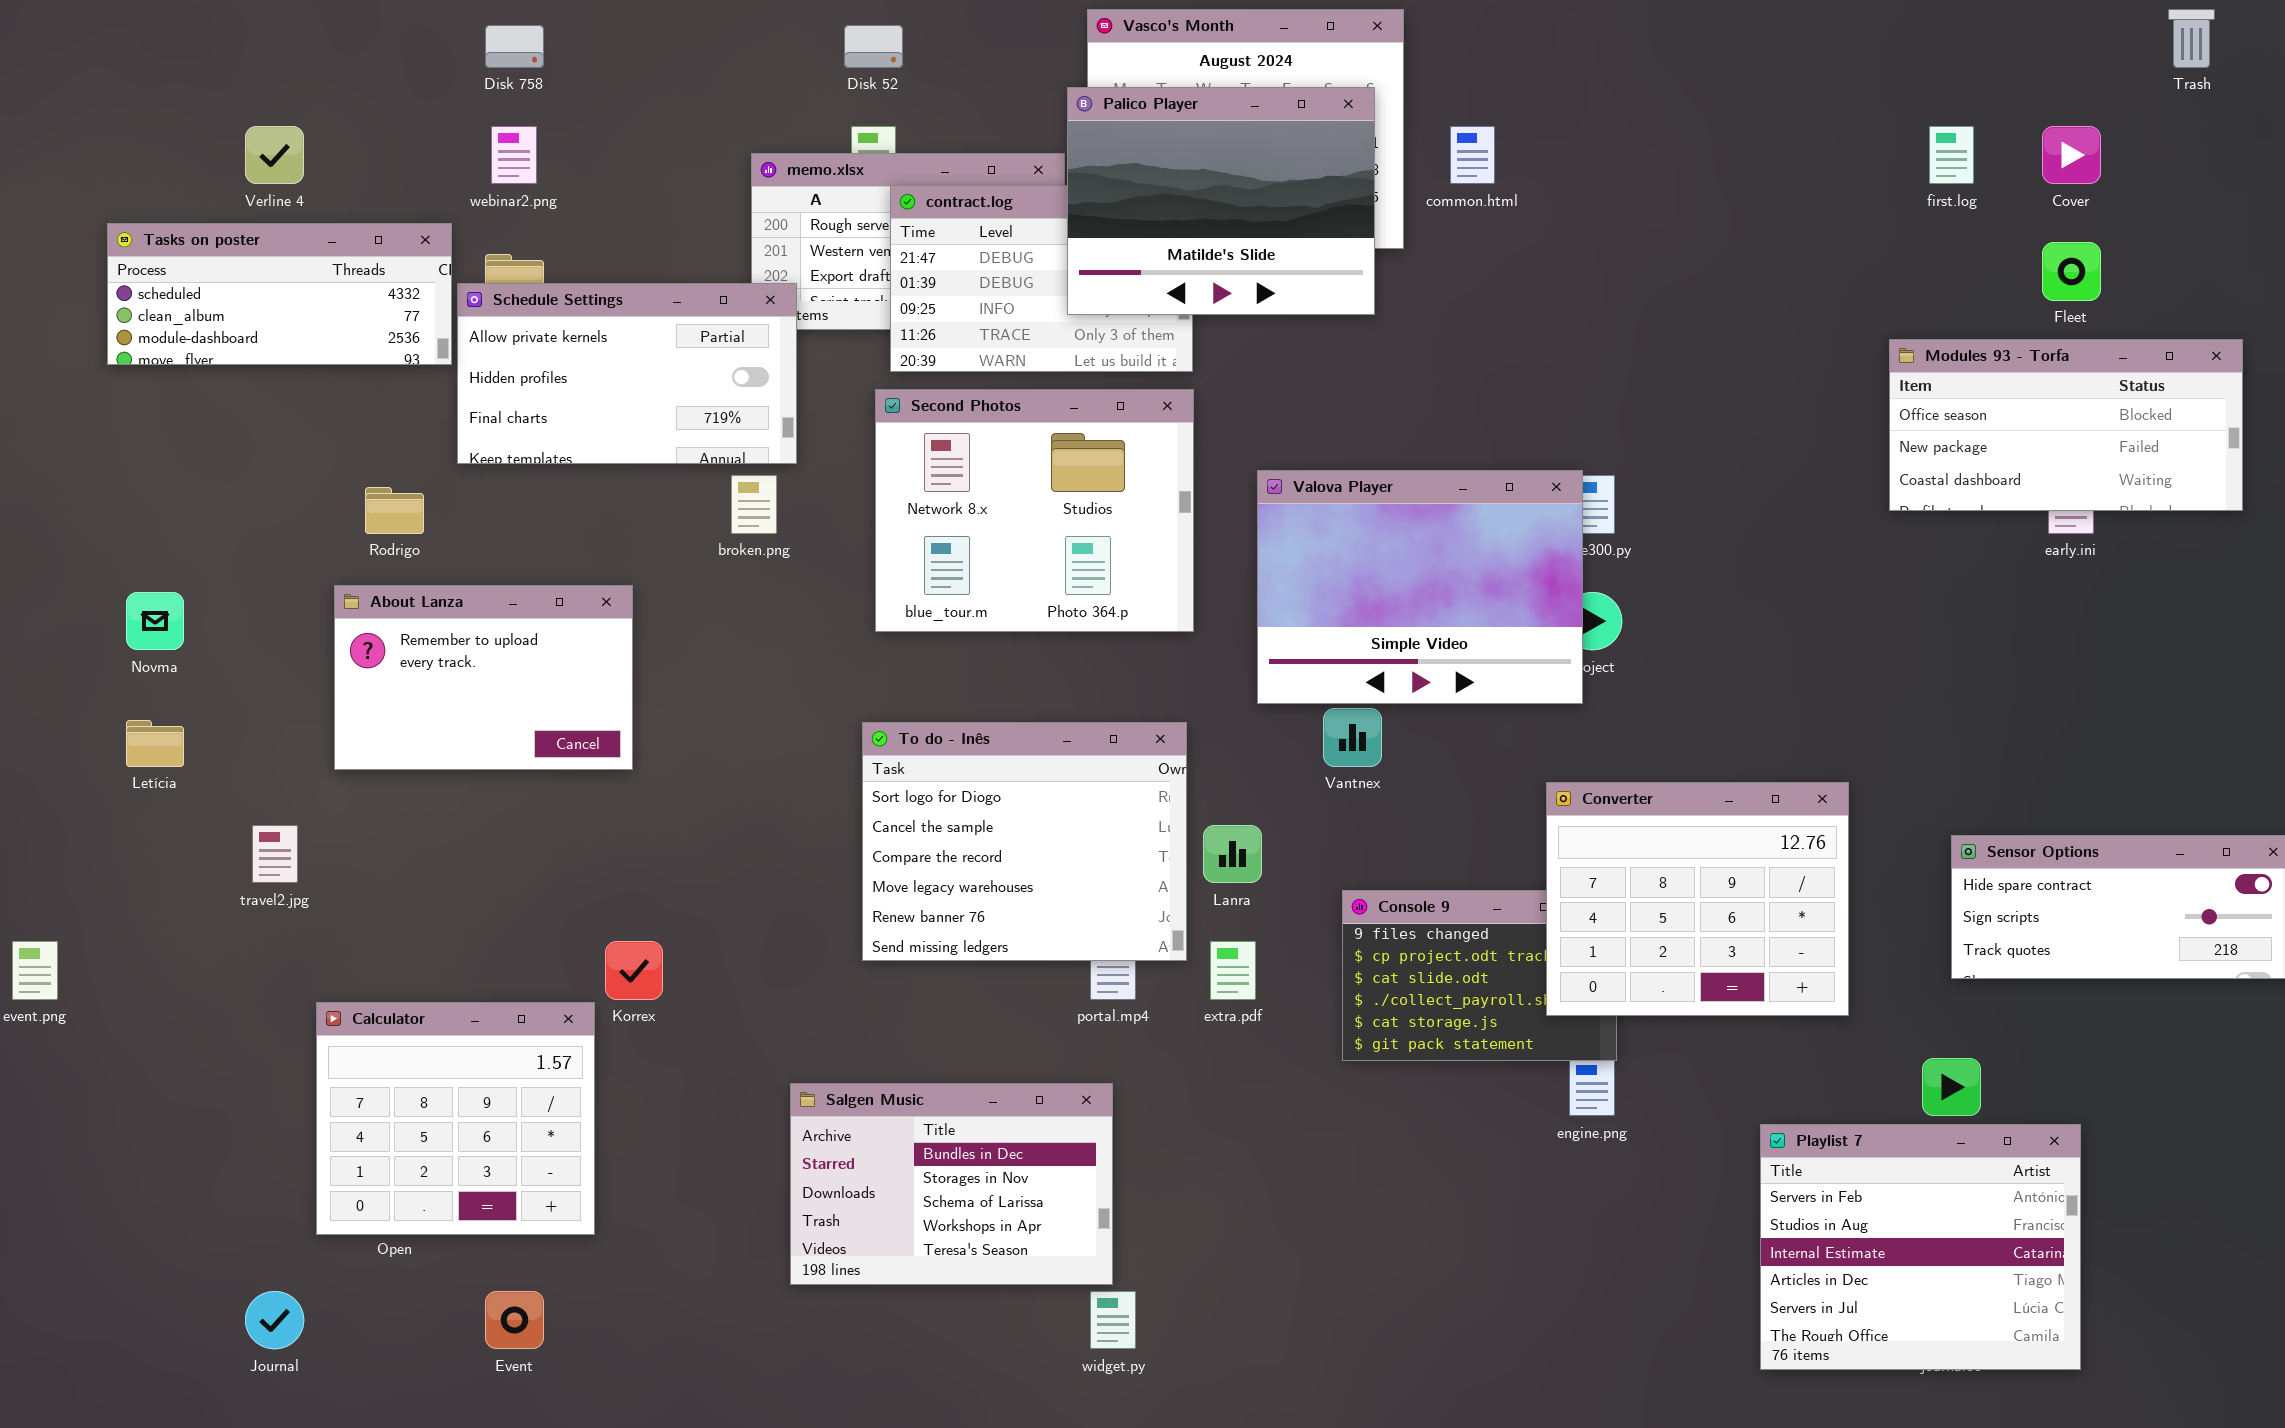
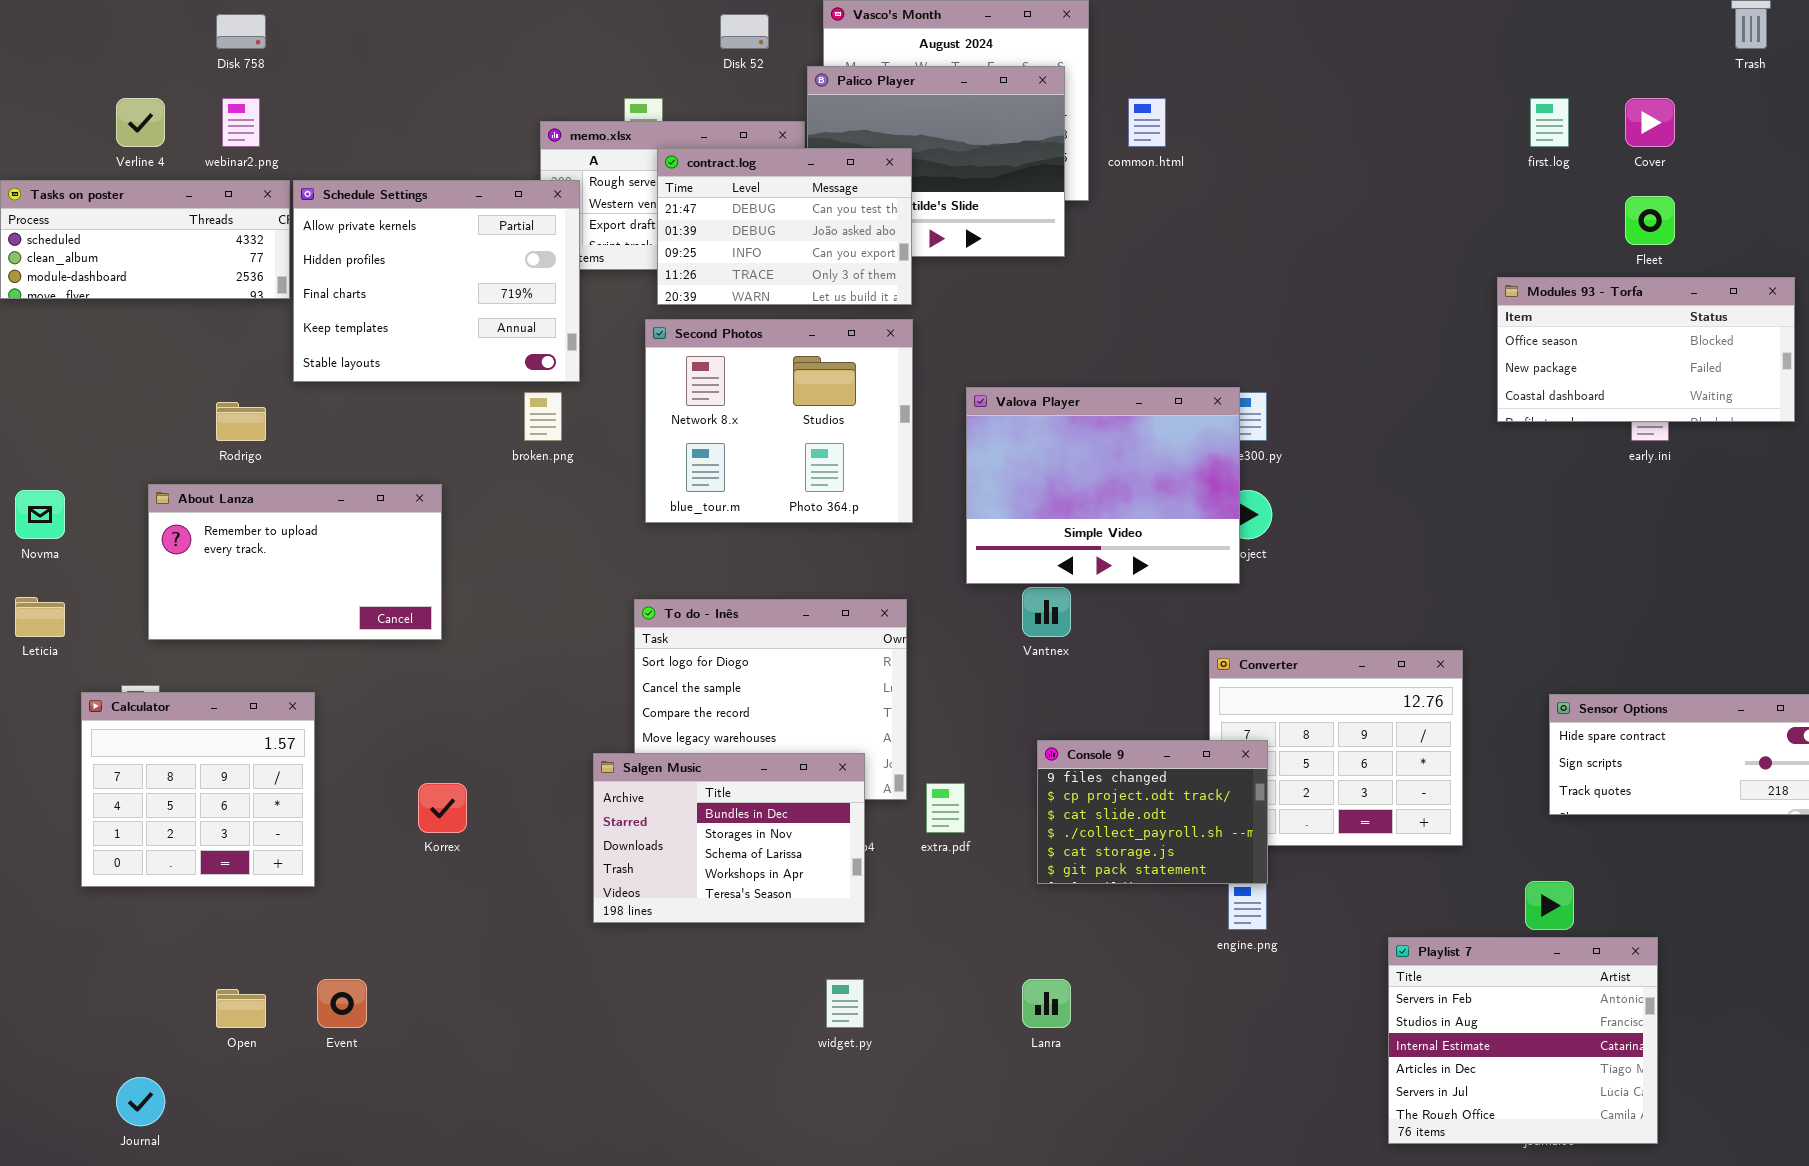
Disk 758: [485,25,544,68] -> [216,14,266,49], moved
Disk 52: [844,25,903,68] -> [720,14,769,49], moved
webinar2.png: [491,126,537,184] -> [222,98,260,147], moved
contract.log: [890,185,1193,372] -> [657,148,912,305], raised
Schedule Settings: [457,283,797,464] -> [293,180,580,382], resized
About Lanza: [334,585,633,770] -> [148,484,442,640], resized
Lanra: [1203,825,1262,883] -> [1022,979,1071,1028], moved
Console 9: [1342,890,1617,1061] -> [1037,740,1268,884], raised
Calculator: [316,1002,595,1235] -> [81,692,315,887], moved
Salgen Music: [790,1083,1113,1285] -> [593,753,865,923], moved
Event: [485,1291,544,1349] -> [317,979,367,1028], moved
widget.py: [1090,1291,1136,1349] -> [826,979,864,1028], moved

